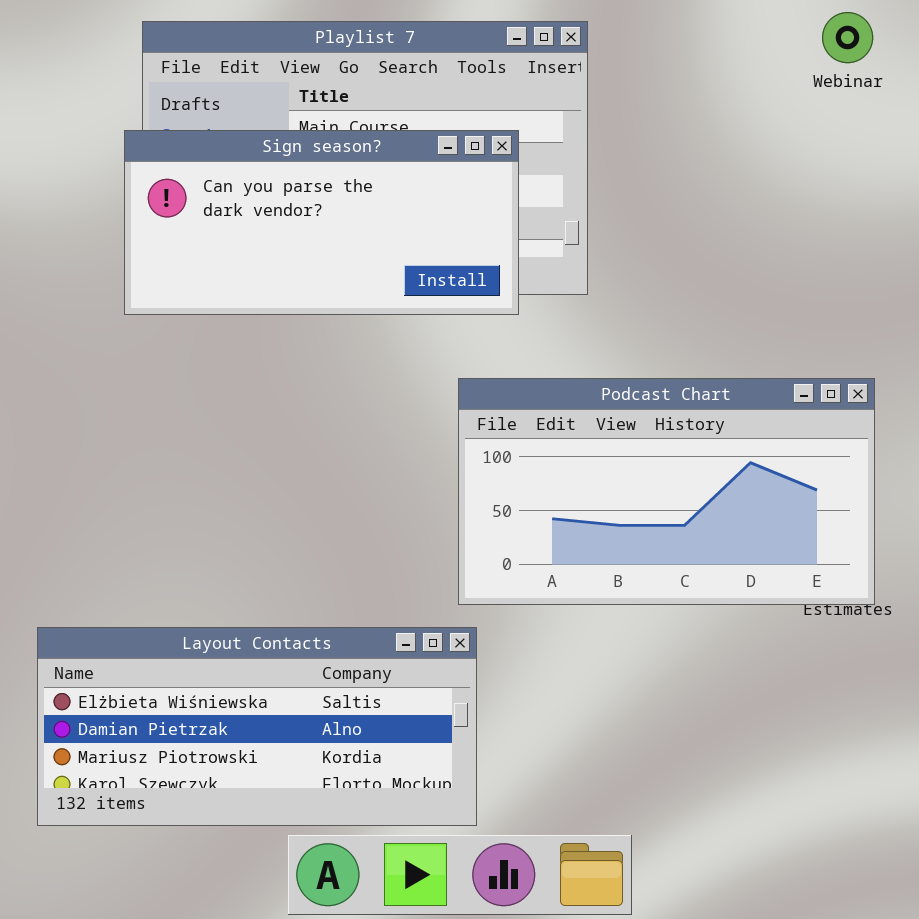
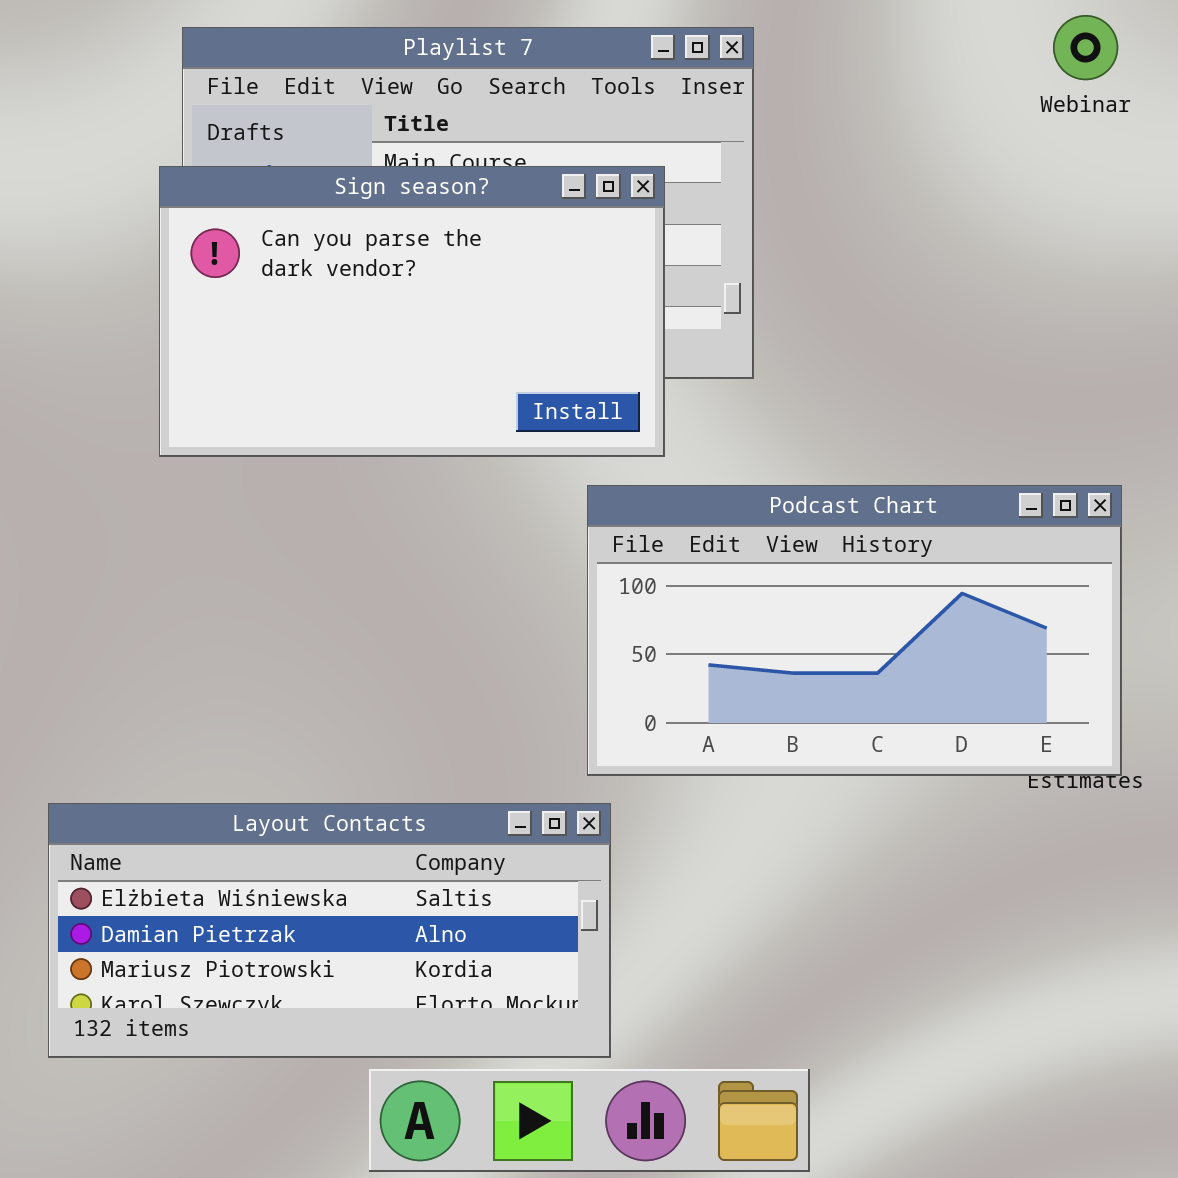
Sign season?: [124,130,519,315] -> [159,166,665,457], resized

